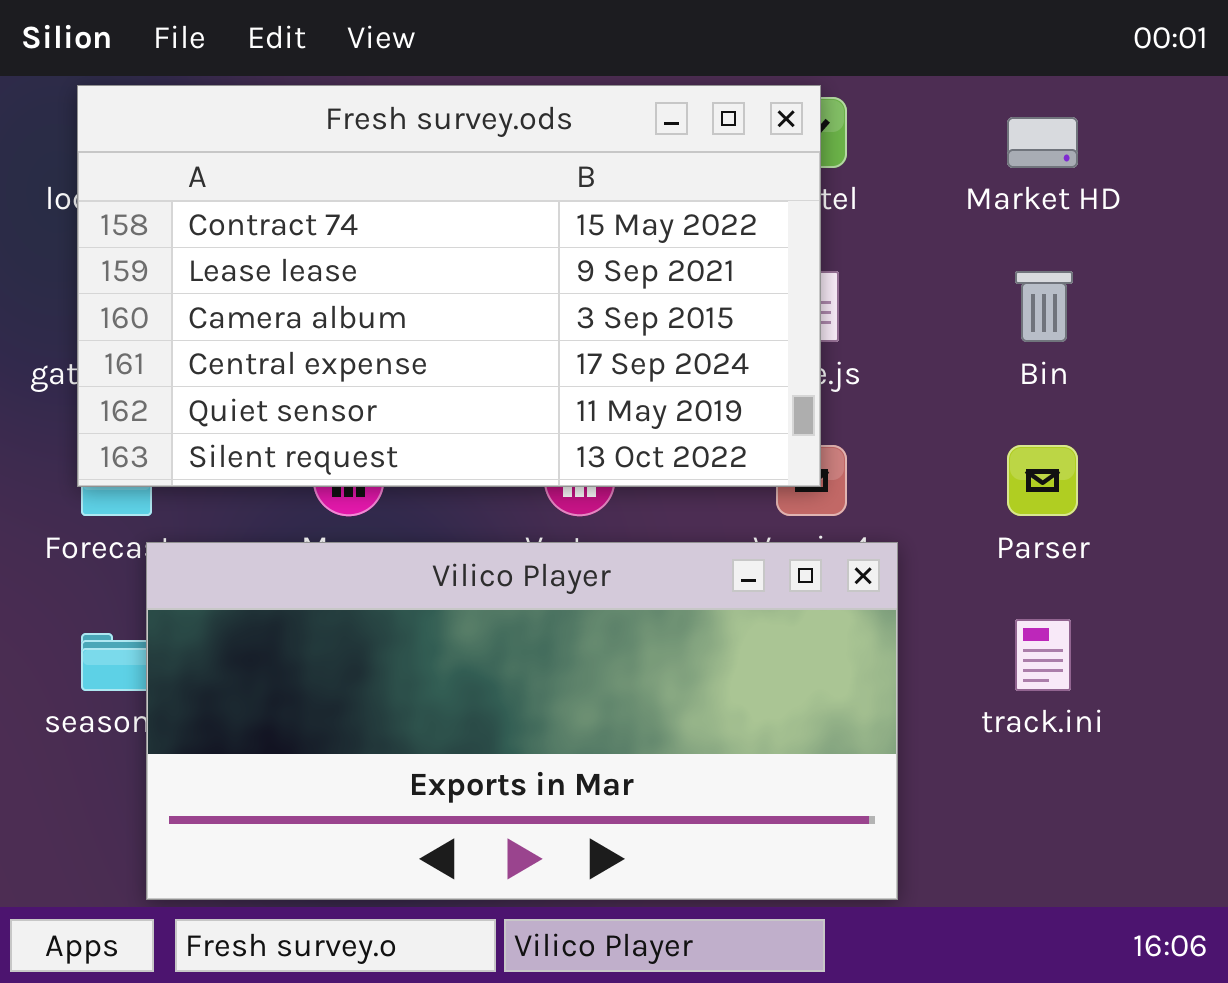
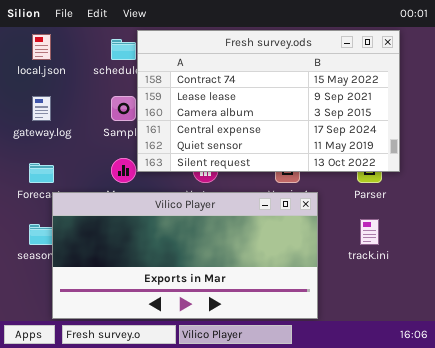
Fresh survey.ods: [77,85,821,487] -> [137,30,400,172], moved

